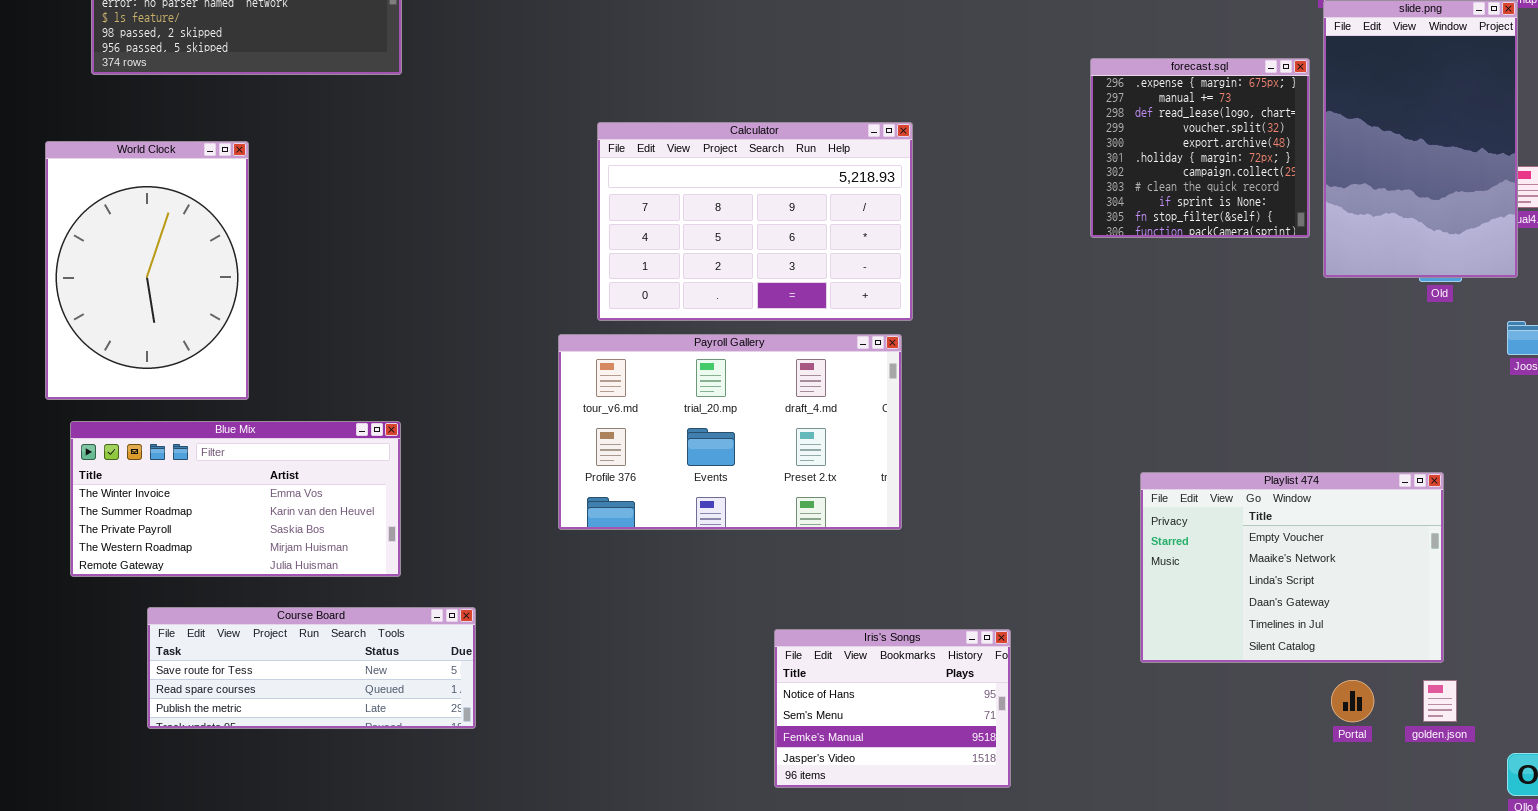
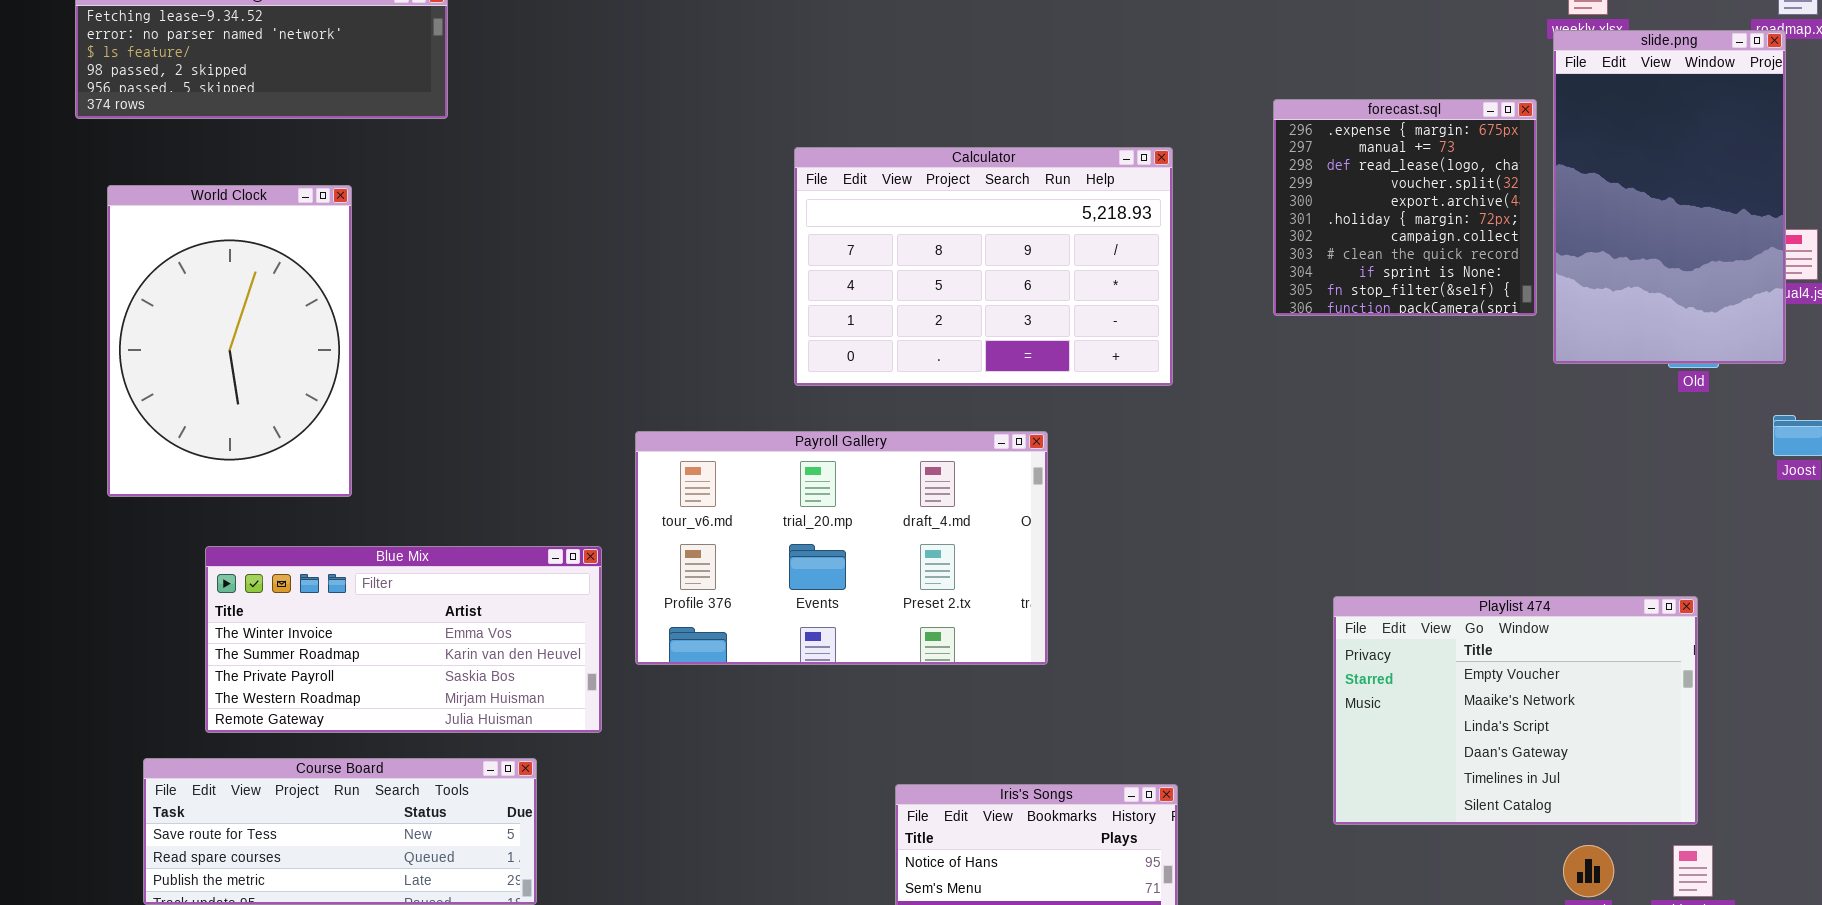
Calculator: [597,122,913,321] -> [794,147,1173,386], moved
World Clock: [45,141,249,400] -> [107,185,352,497], moved
Blue Mix: [70,421,401,577] -> [205,546,602,733], moved

